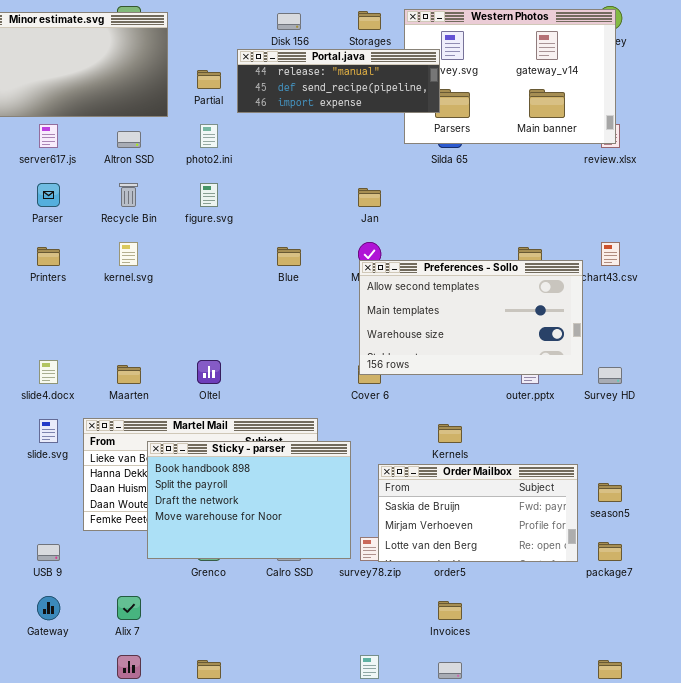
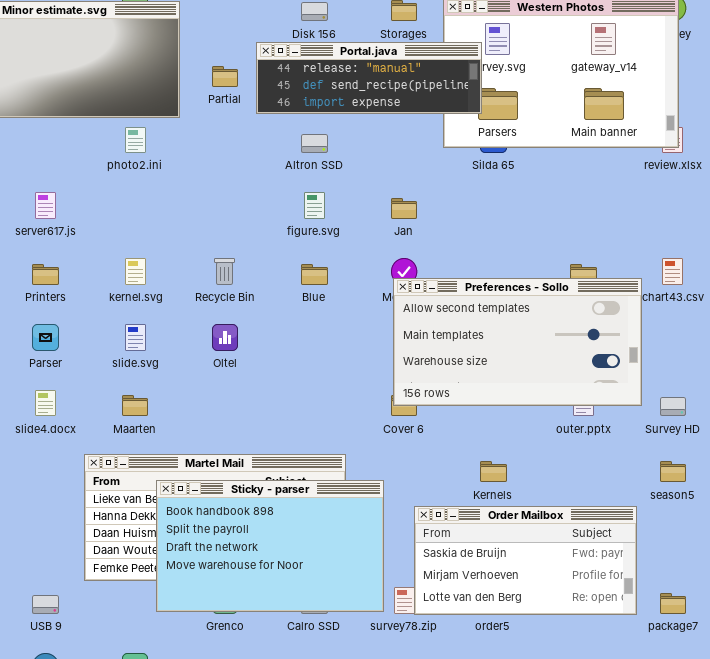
server617.js: [39,124,58,148] -> [35,192,56,219], moved
photo2.ini: [200,124,218,148] -> [125,127,146,153], moved
Altron SSD: [117,131,141,148] -> [301,134,328,153], moved
Parser: [37,183,60,207] -> [32,324,59,351], moved
Recycle Bin: [119,183,138,207] -> [214,258,235,285], moved
figure.svg: [200,183,218,207] -> [304,192,325,219], moved
Oltel: [197,360,221,384] -> [212,324,238,351], moved
slide.svg: [39,419,58,443] -> [125,324,146,351], moved
season5: [598,483,622,502] -> [660,461,686,482], moved

